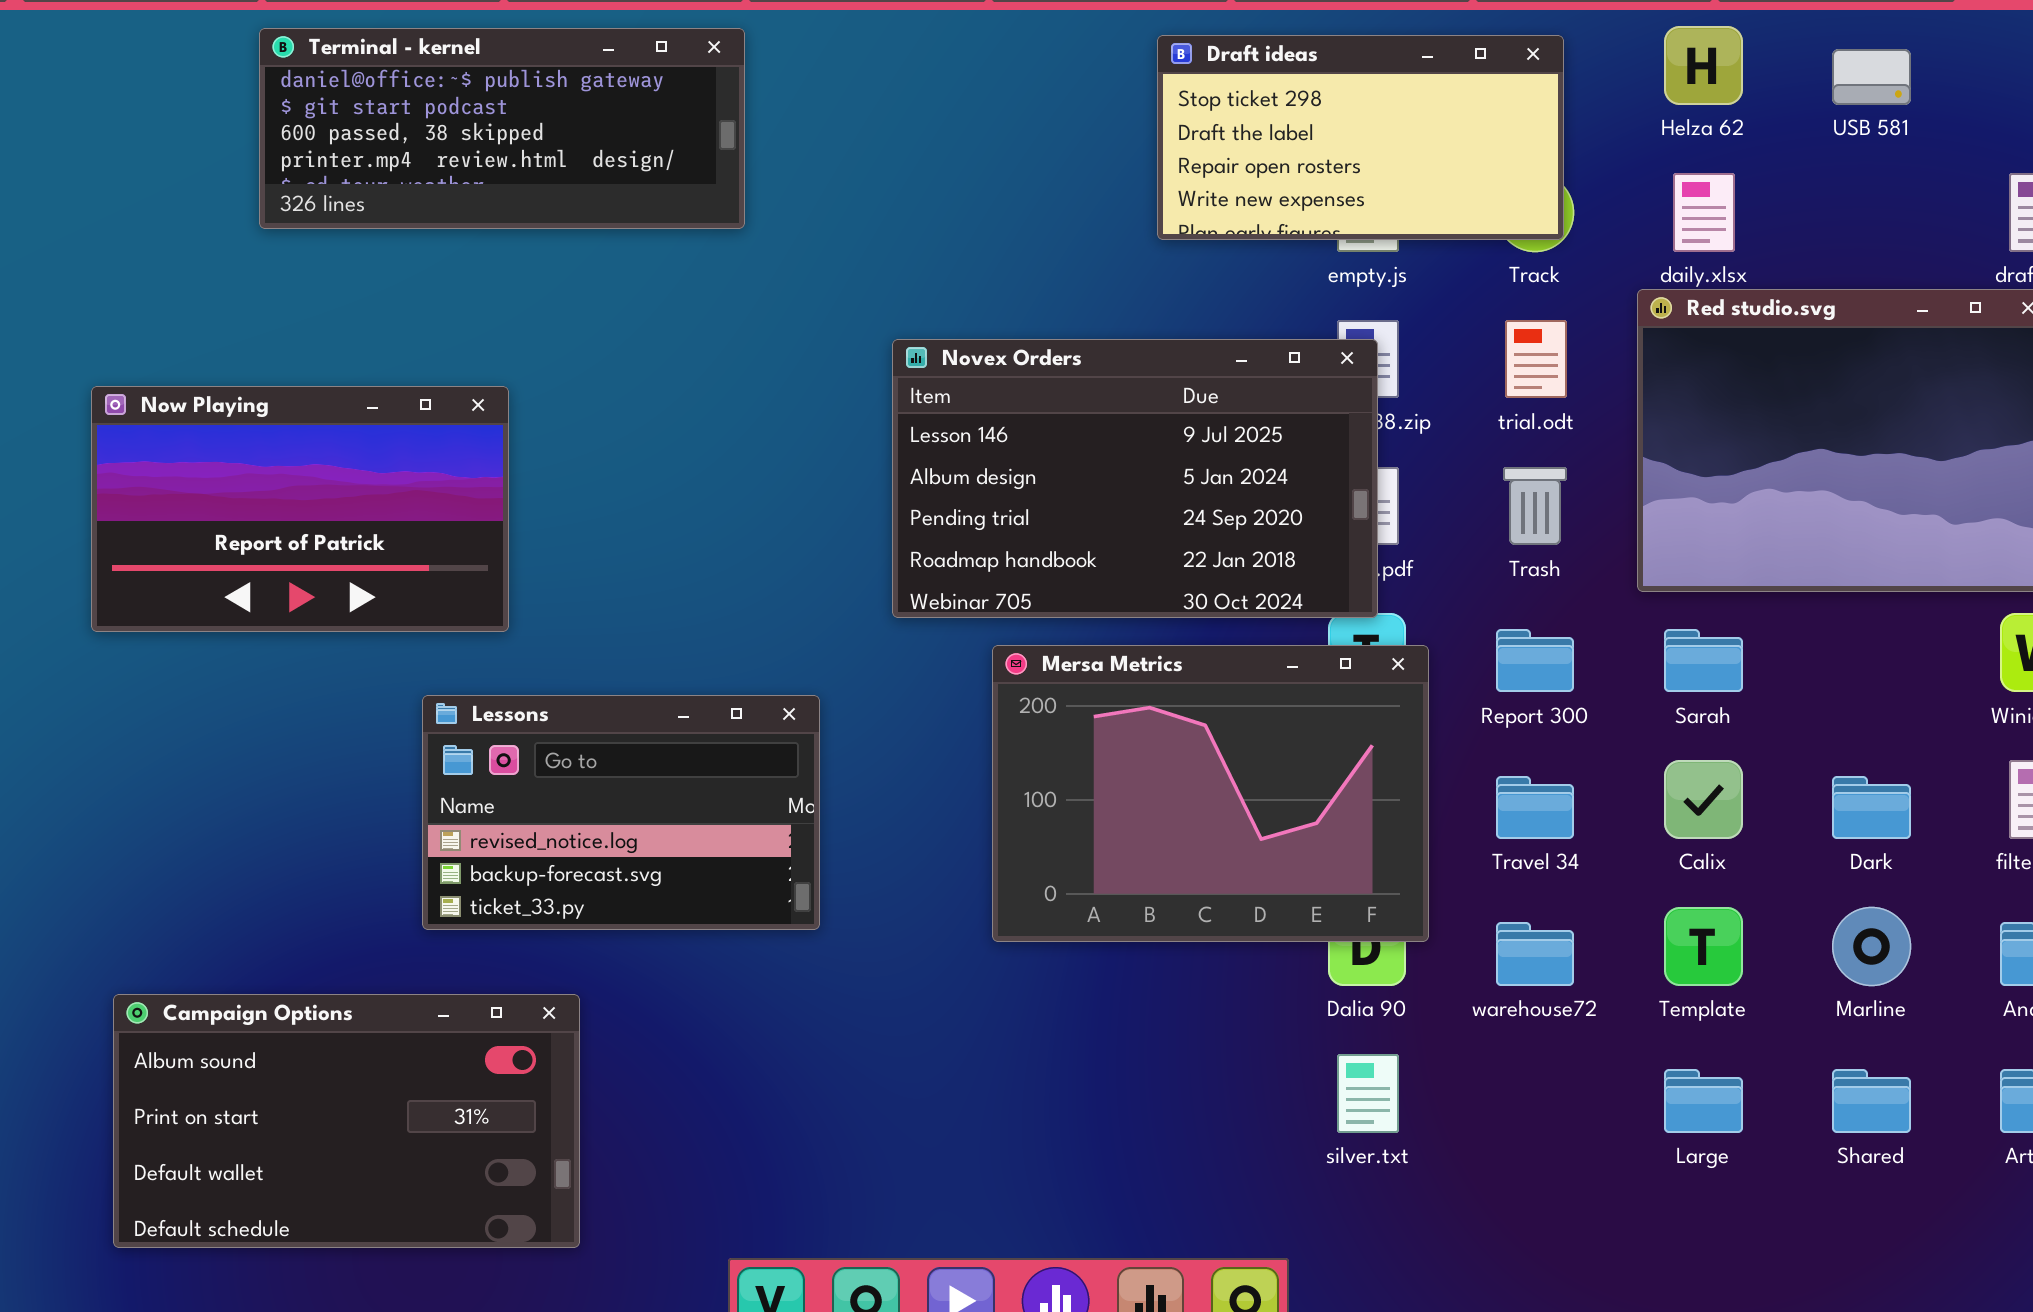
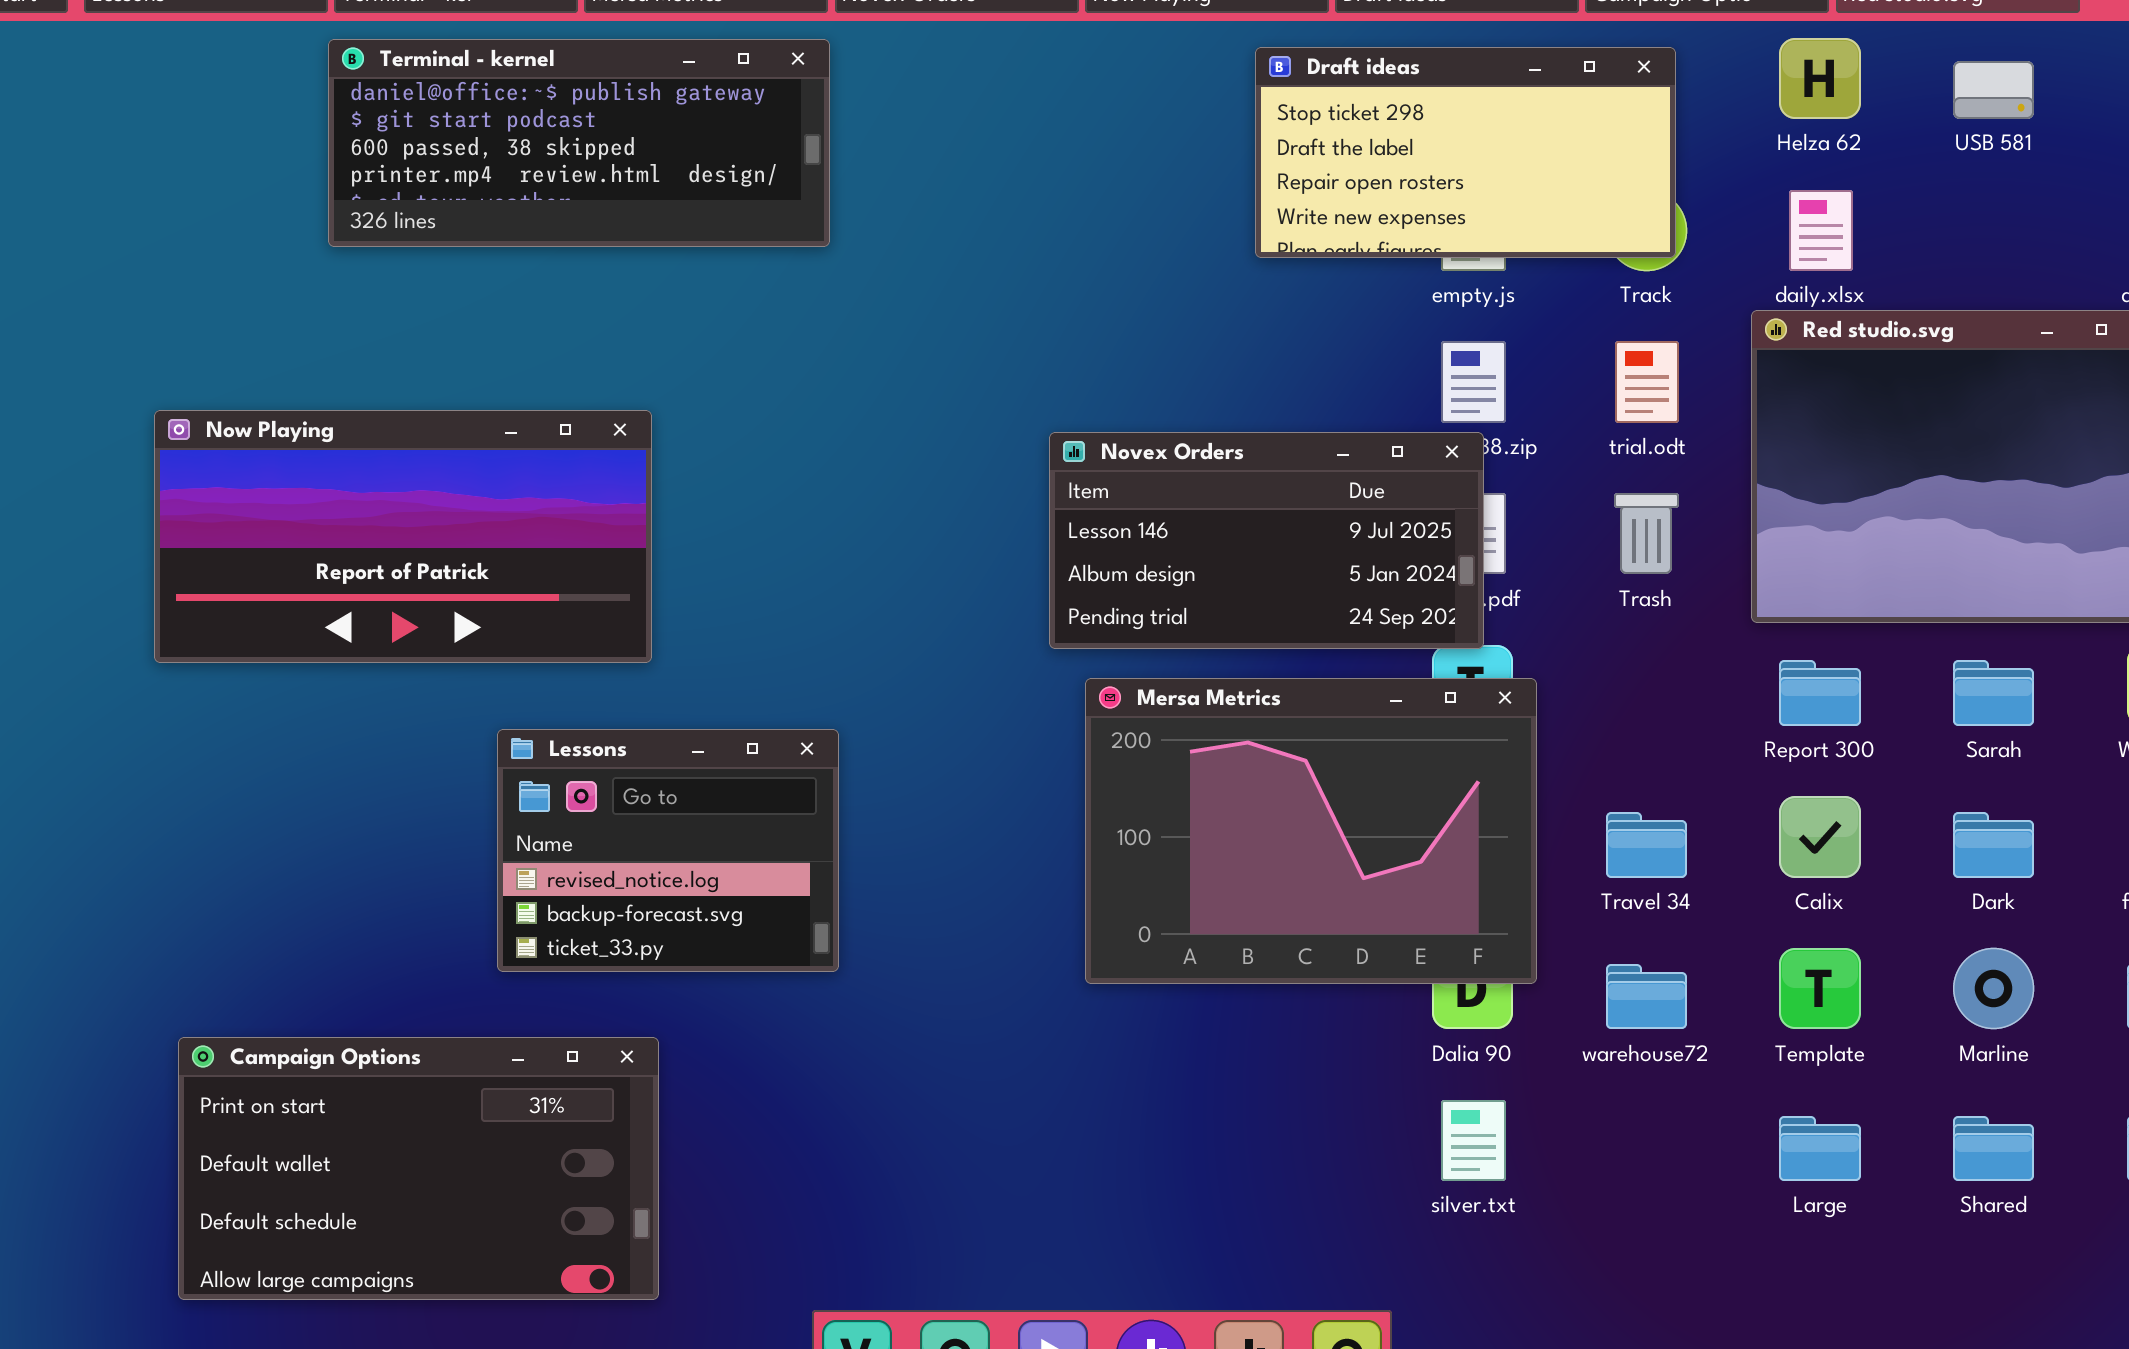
Novex Orders: [892,339,1378,618] -> [1049,432,1484,649], resized
Now Playing: [91,386,509,632] -> [154,410,652,663], resized
Report 300: [1496,629,1574,692] -> [1779,660,1861,726], moved
Sarah: [1664,629,1743,692] -> [1953,660,2034,726], moved
Lessons: [422,695,820,930] -> [497,729,839,972], resized
Campaign Options: [113,994,580,1248] -> [178,1037,659,1300], scrolled down 1 row

